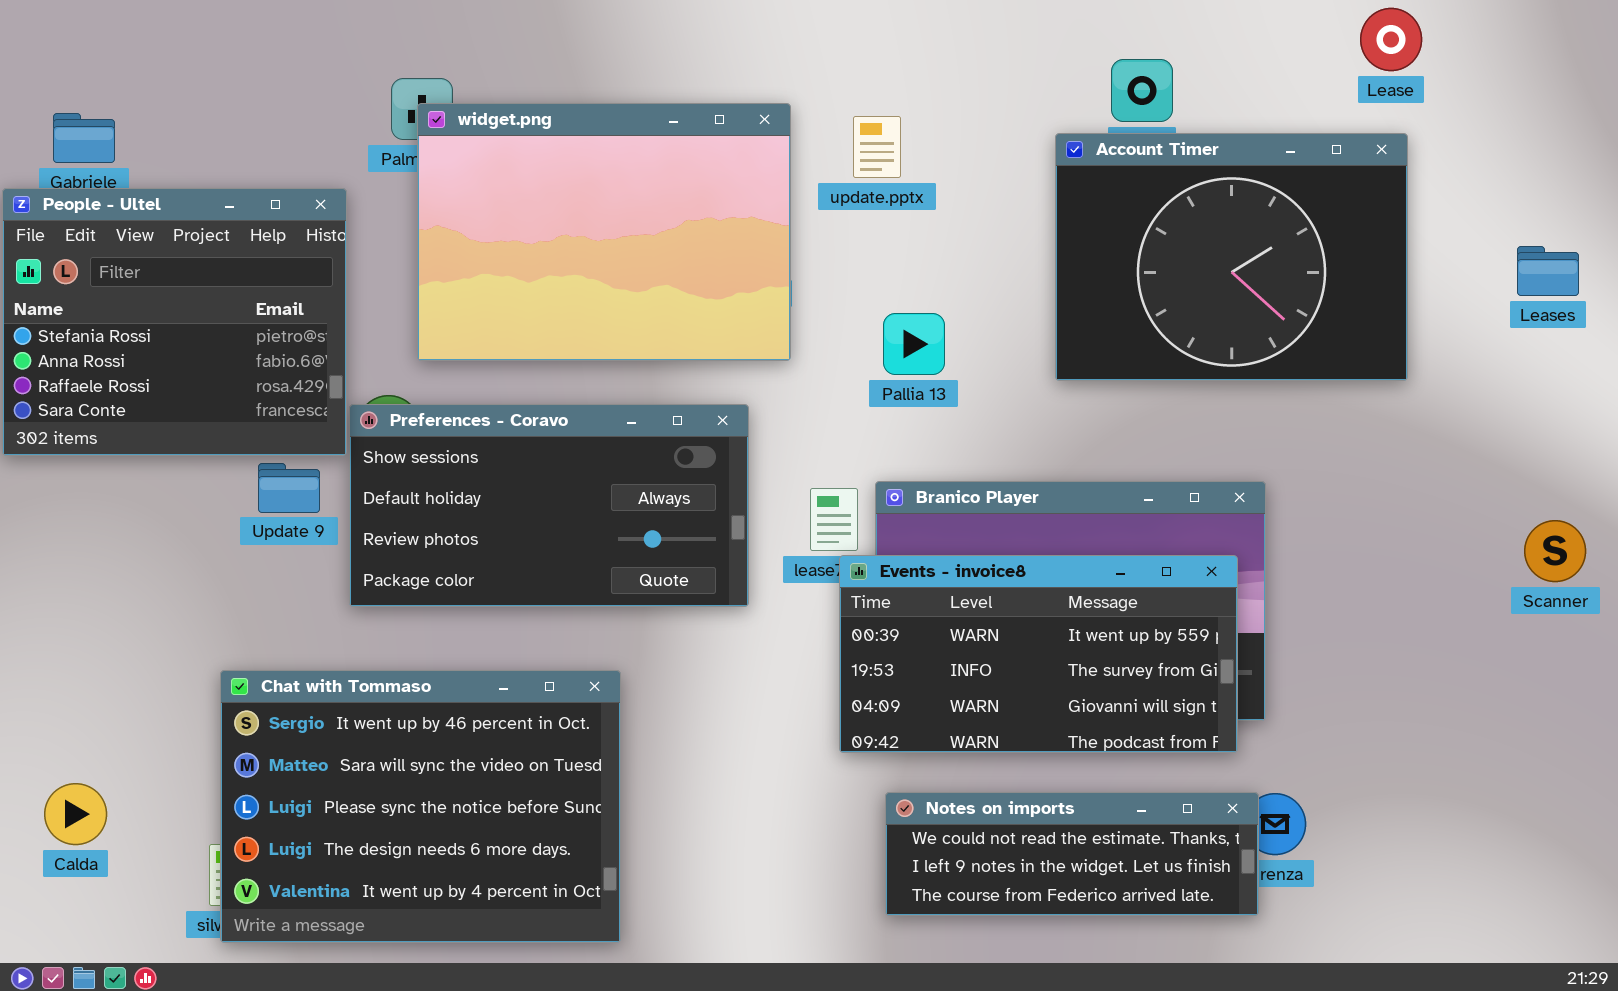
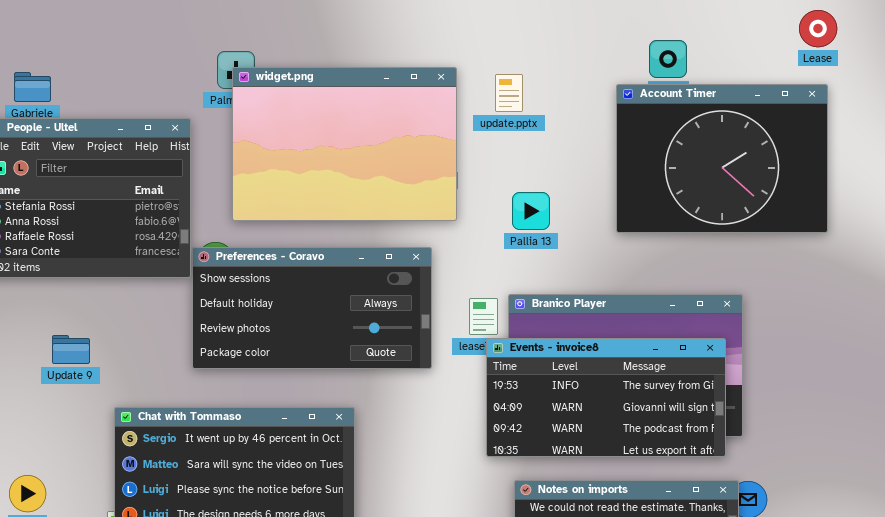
Update 9: [258,463,320,513] -> [52,335,90,364], moved
Events - invoice8: [839,555,1238,753] -> [486,338,726,457], scrolled down 1 row

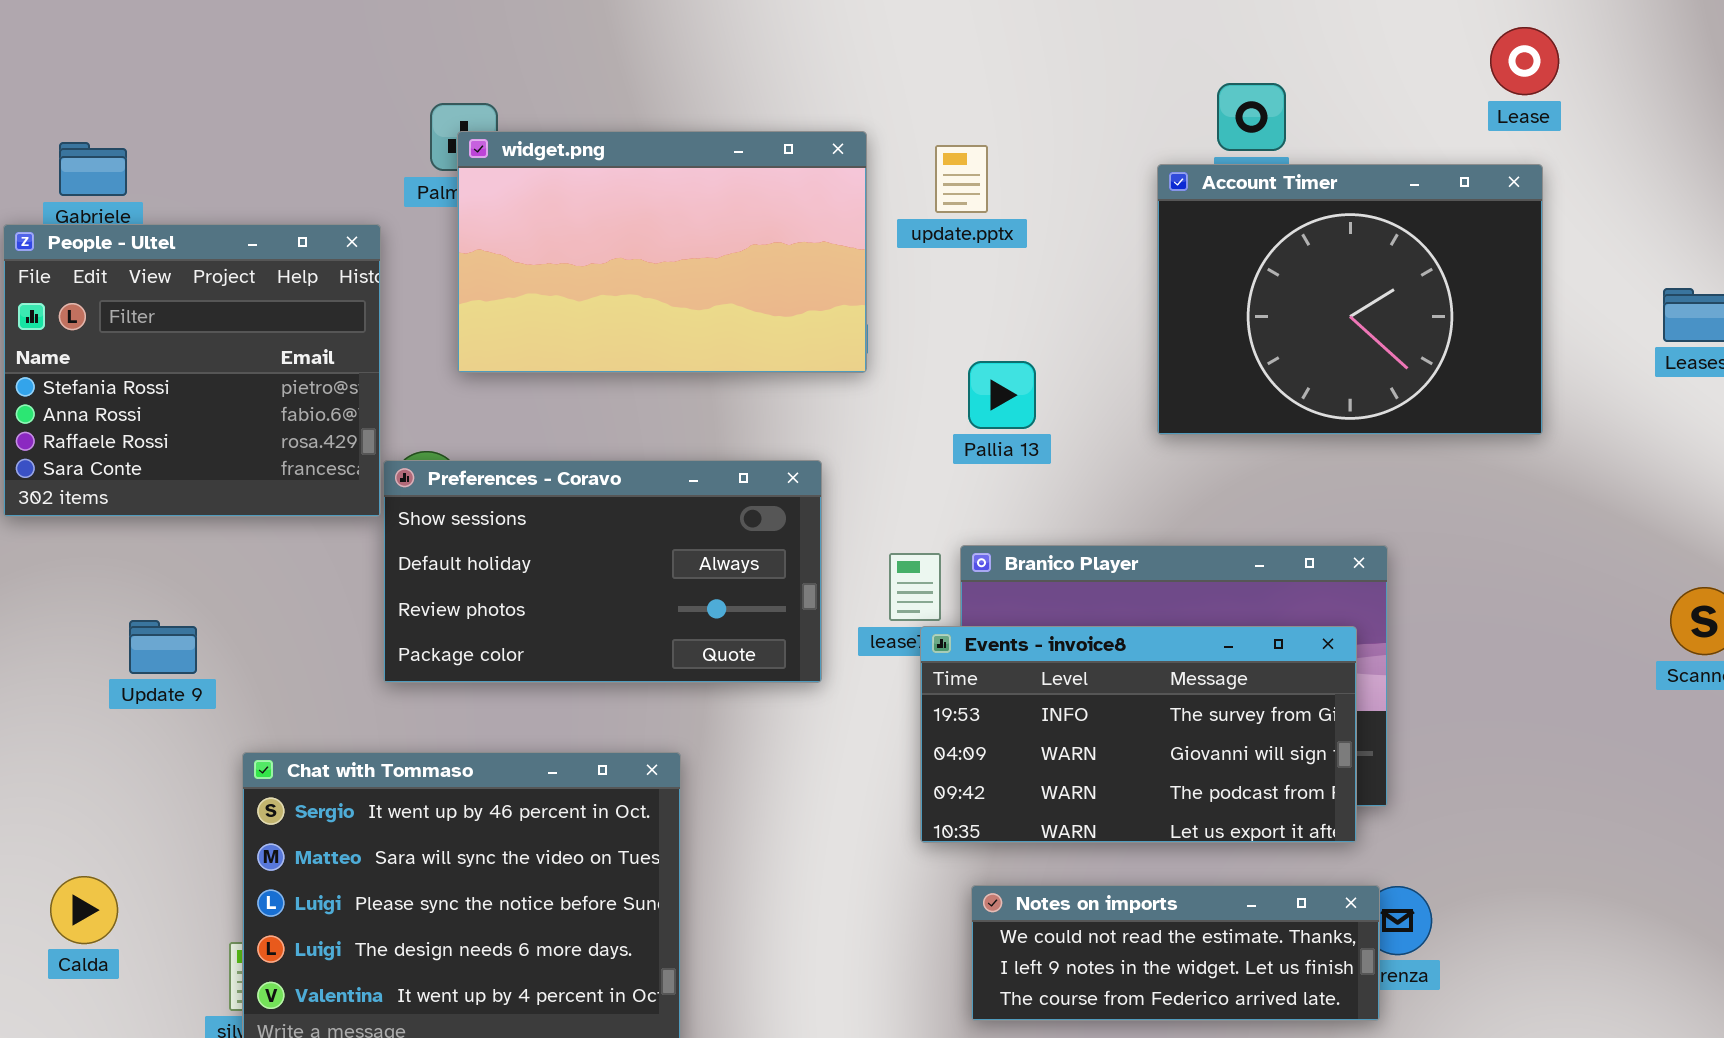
widget.png: [232,67,457,221] -> [457,131,867,373], resized

